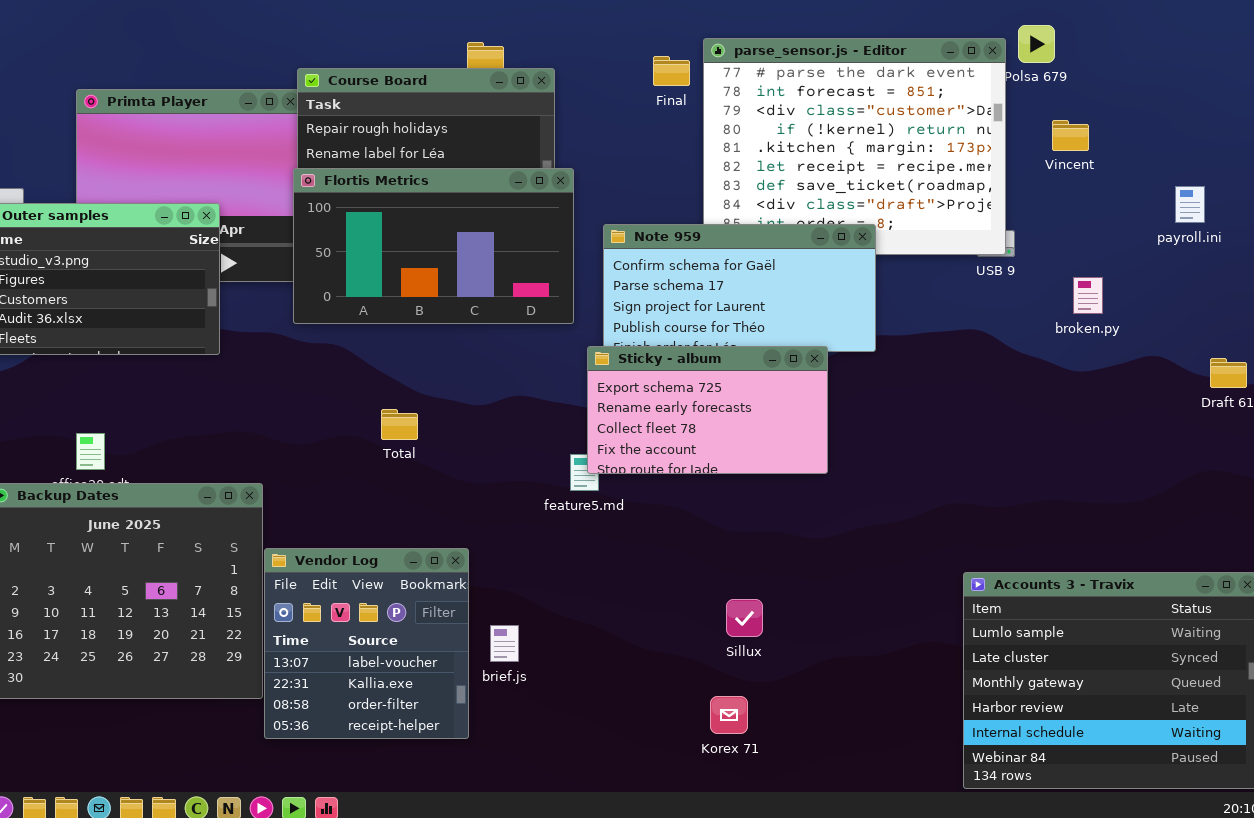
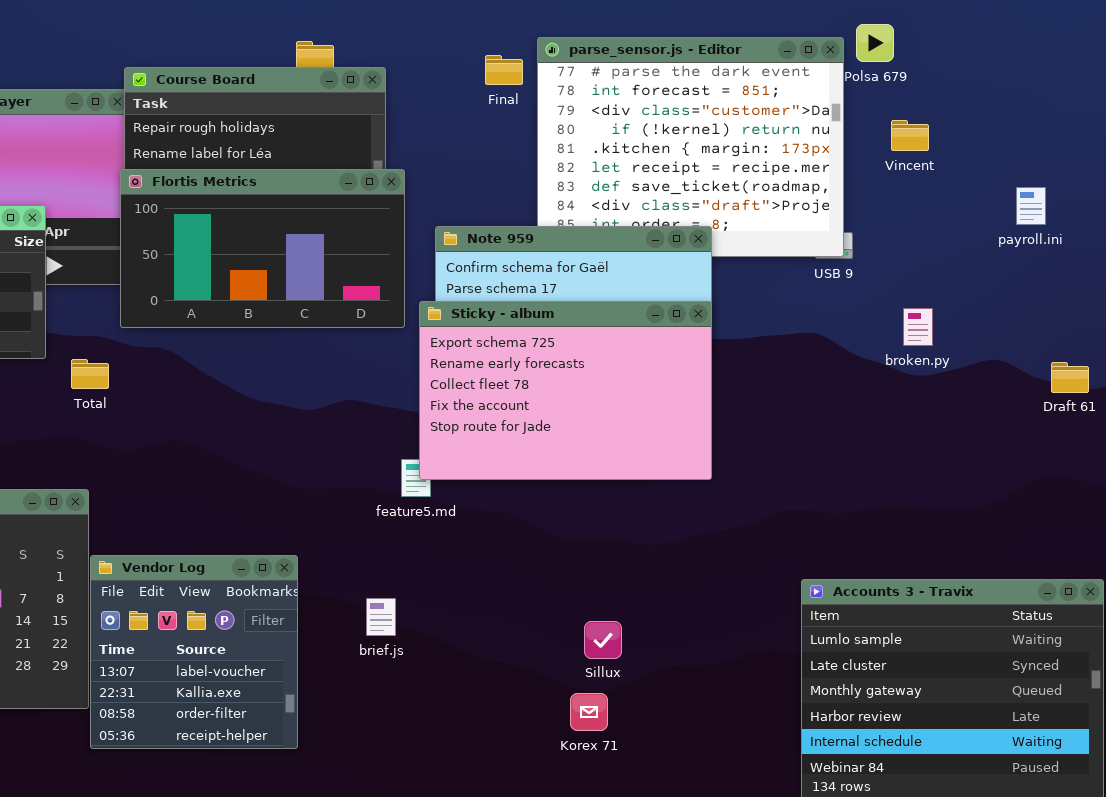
broken.py: [1073,277,1103,314] -> [903,308,933,346], moved
Sticky - album: [587,346,828,474] -> [419,301,712,480], resized
Total: [381,409,418,440] -> [71,359,109,389], moved
Sillux: [726,599,763,637] -> [584,621,622,659], moved
brief.js: [490,625,519,662] -> [366,598,396,636], moved
Korex 71: [710,696,748,734] -> [570,693,608,731], moved

